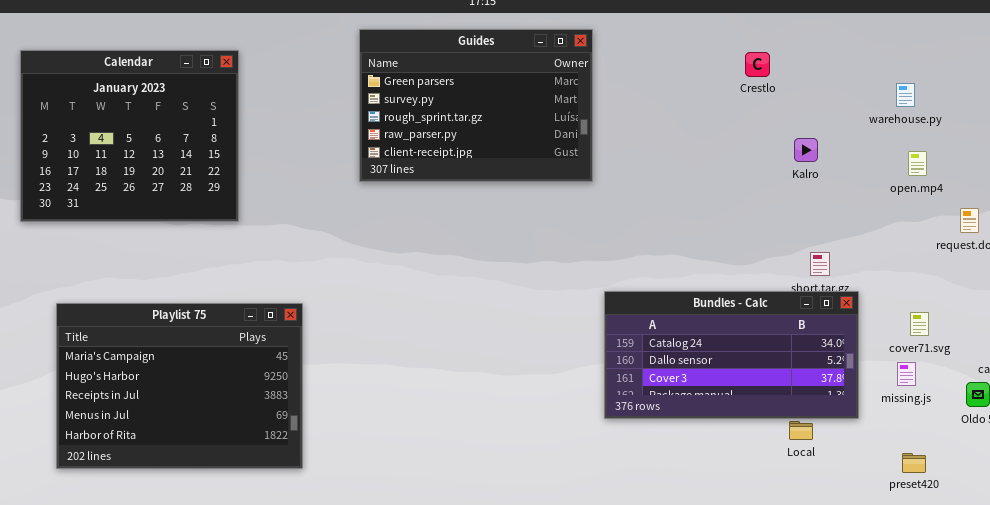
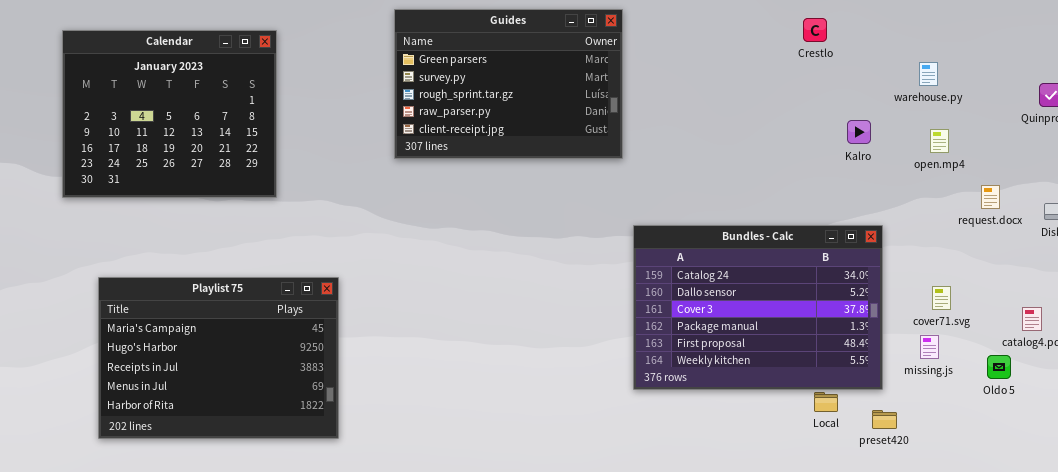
Crestlo: [745,52,770,77] -> [803,18,827,42], moved
Kalro: [794,138,818,162] -> [847,120,871,144], moved
Bundles - Calc: [604,291,859,419] -> [633,225,883,390], resized
preset420: [902,453,926,473] -> [872,410,897,429], moved

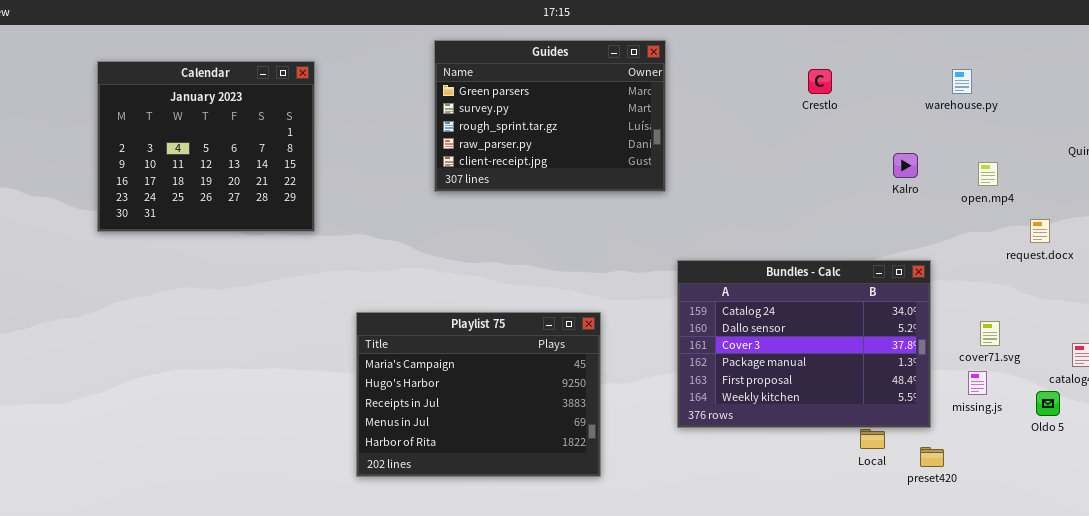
Crestlo: [803,18,827,42] -> [808,69,832,94], moved
warehouse.py: [919,62,938,86] -> [952,69,972,94], moved
Playlist 75: [98,277,339,439] -> [356,312,601,477], moved

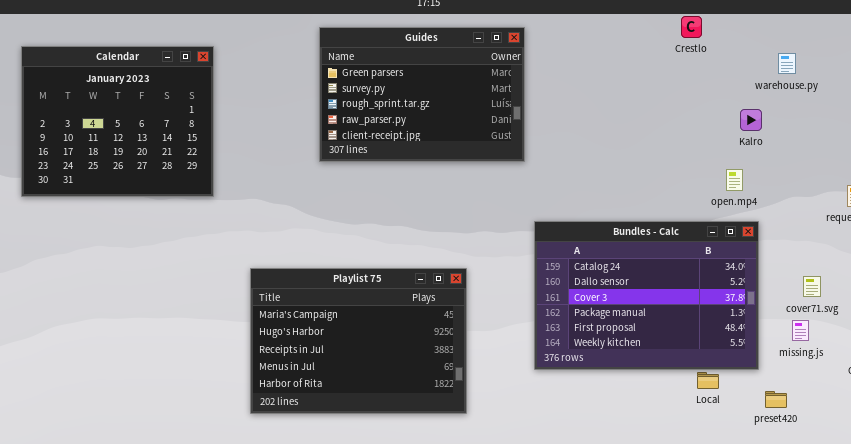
Crestlo: [808,69,832,94] -> [681,16,702,38], moved
Kalro: [893,153,918,178] -> [740,109,762,131], moved
open.mp4: [978,162,998,186] -> [726,169,743,191], moved
preset420: [920,447,944,467] -> [765,391,787,408], moved

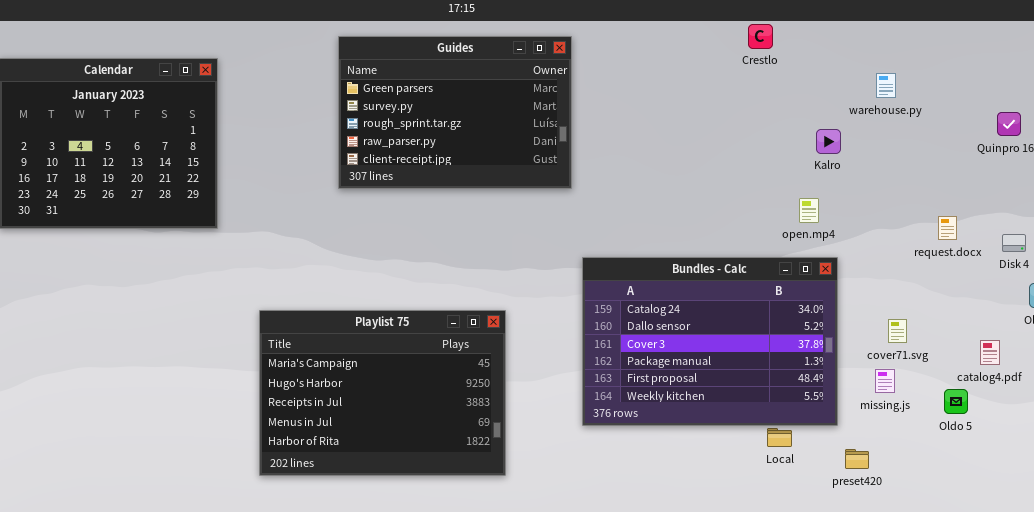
warehouse.py: [778,53,796,74] -> [876,73,896,98], moved

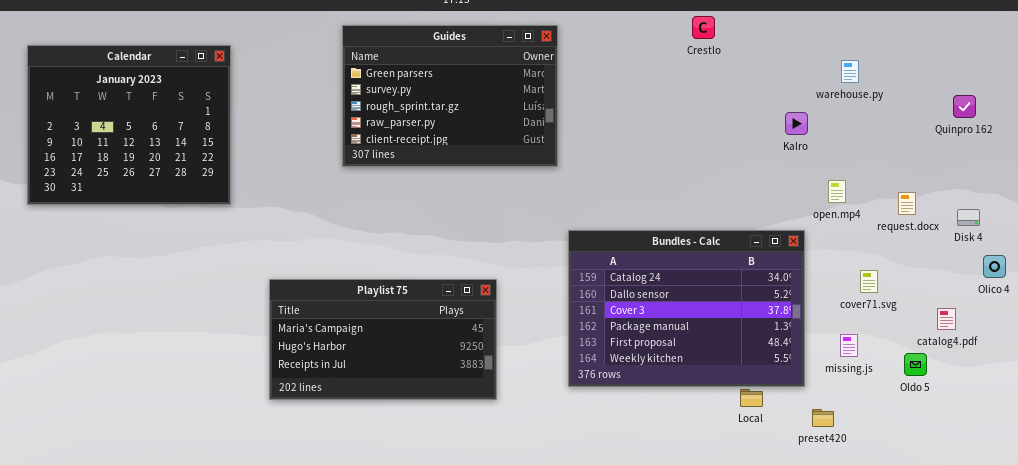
Crestlo: [748,24,773,49] -> [692,16,715,39], moved
open.mp4: [799,198,819,223] -> [828,180,846,203], moved
Playlist 75: [259,310,506,476] -> [269,279,497,400], resized
cover71.svg: [888,319,907,343] -> [860,270,878,293], moved

